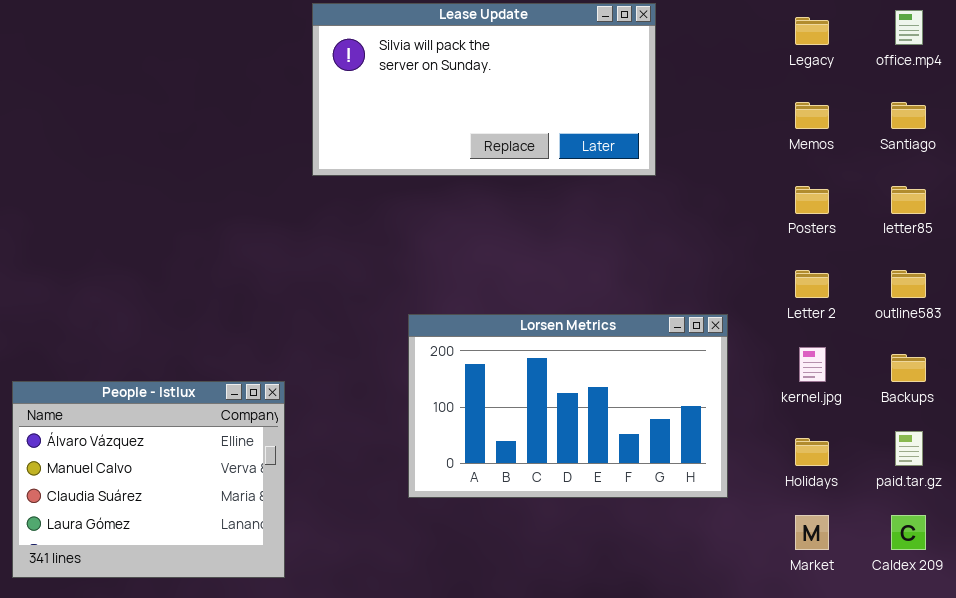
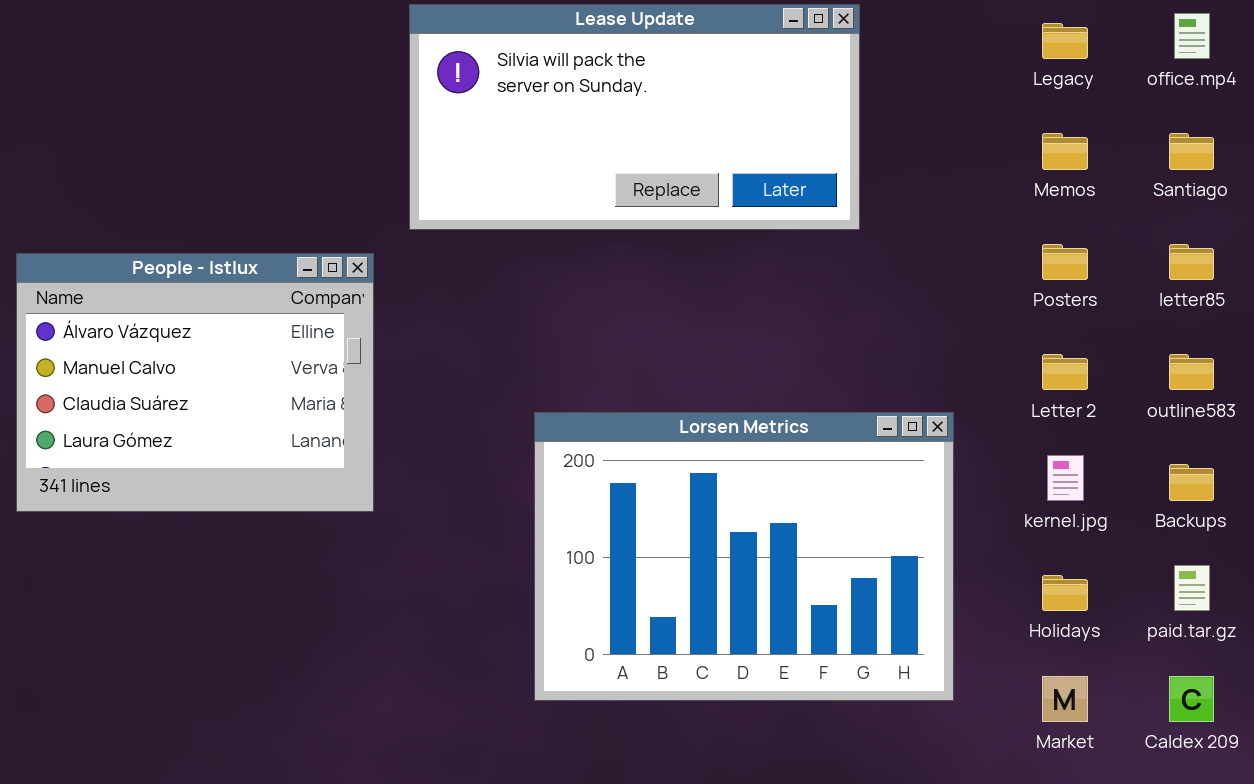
Lorsen Metrics: [408,314,728,498] -> [534,412,954,701], resized
People - Istlux: [12,381,285,578] -> [16,253,374,512], moved

